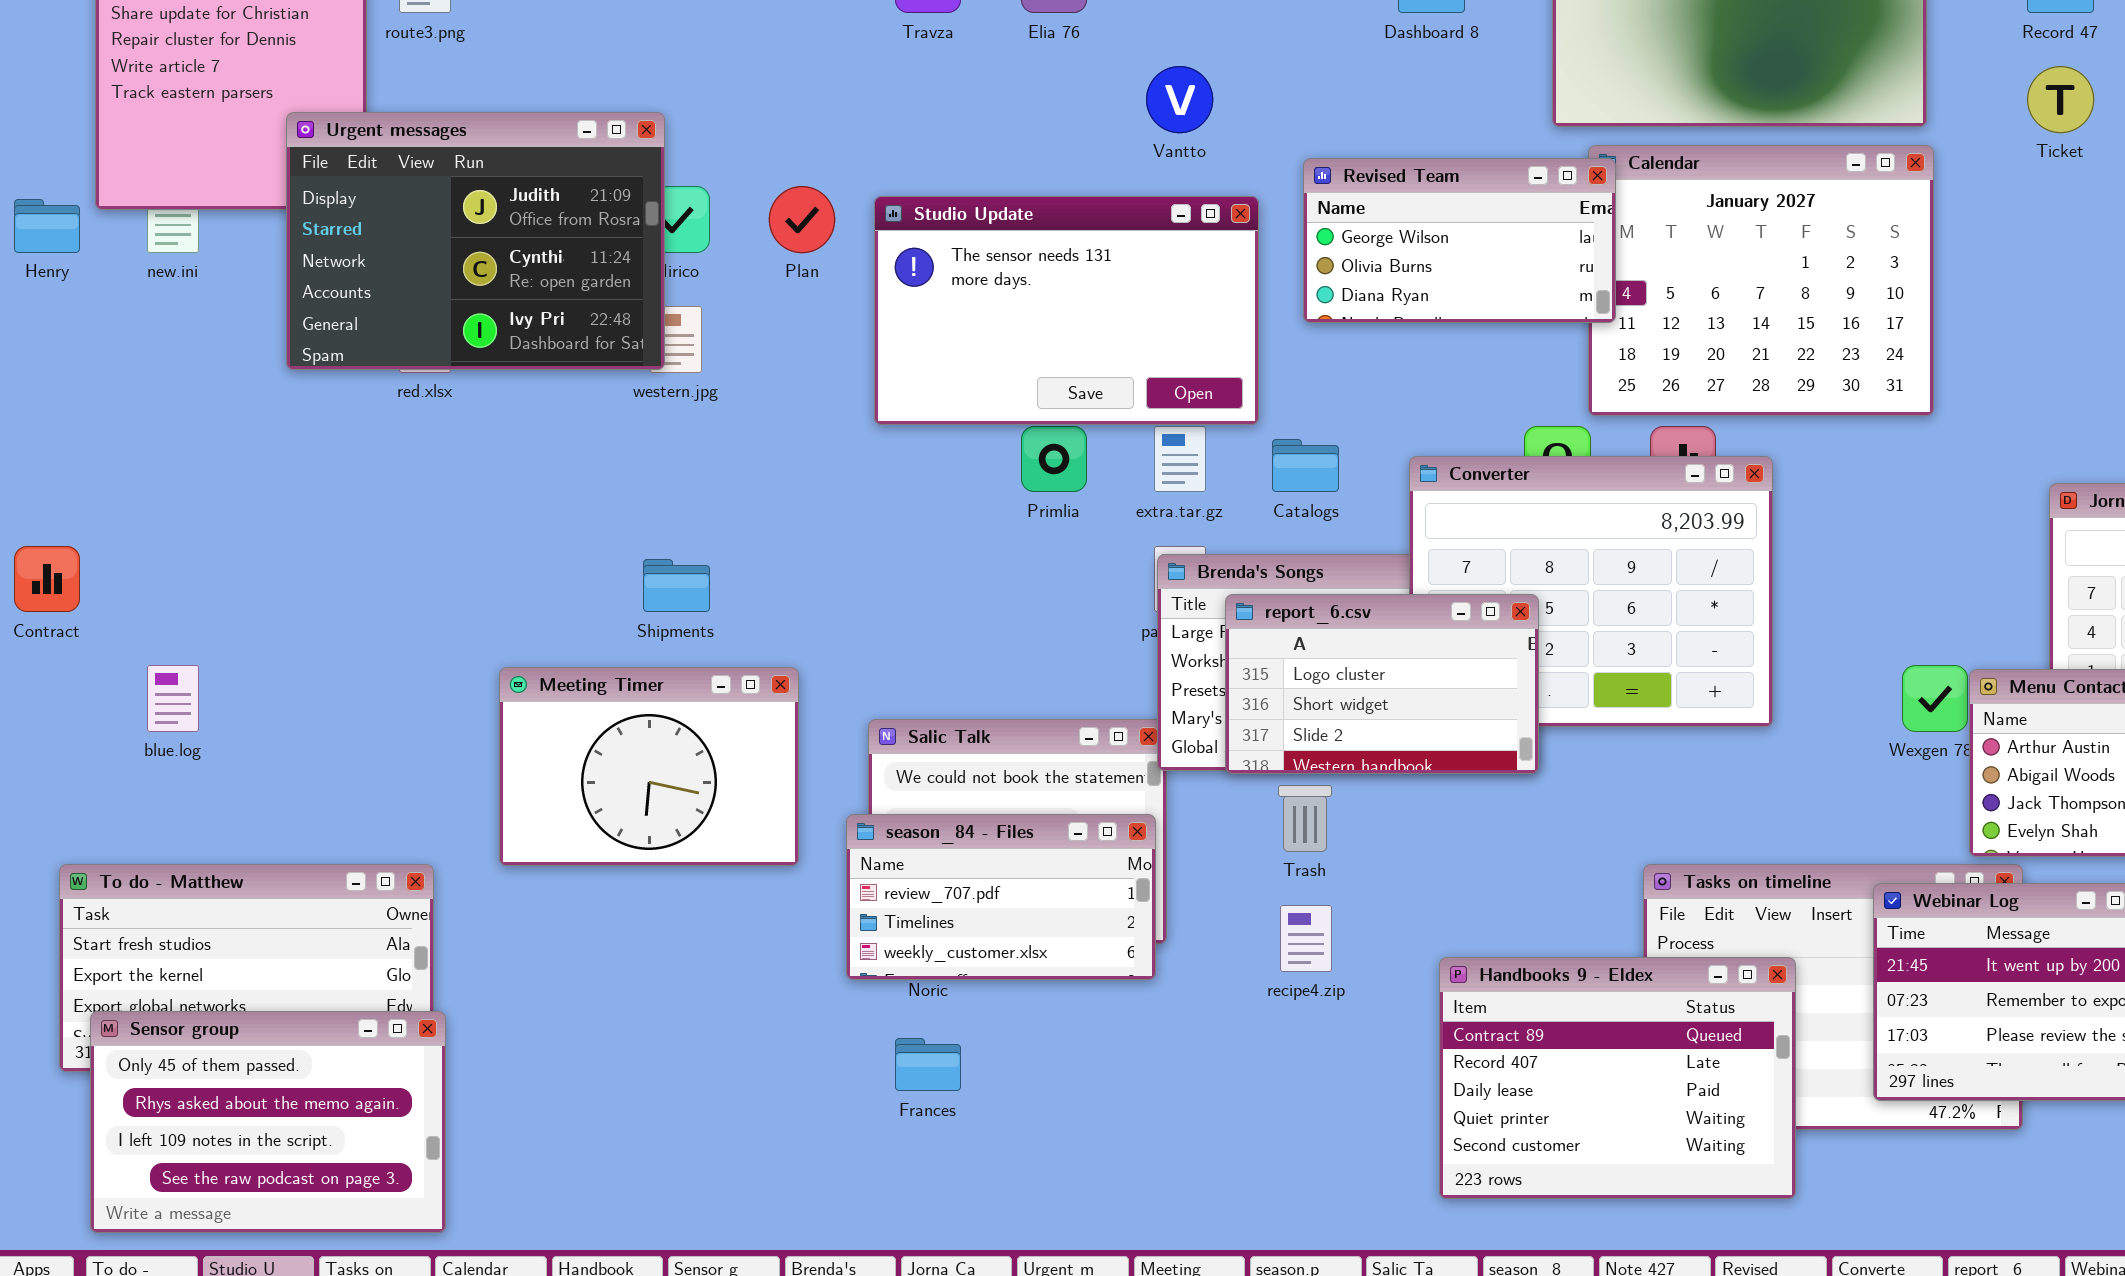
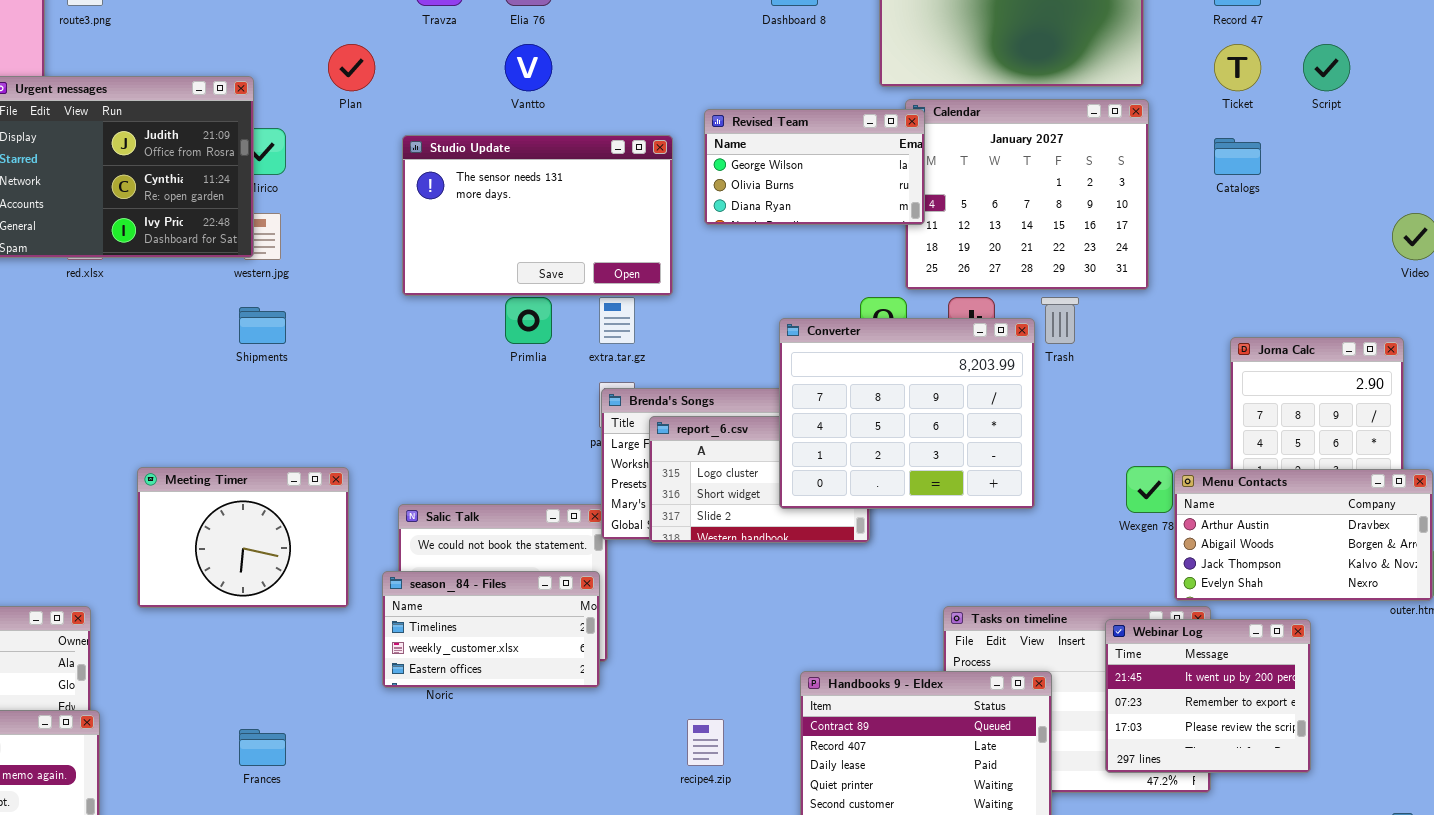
Vantto: [1146,66,1213,133] -> [505,44,552,91], moved
Plan: [769,186,835,253] -> [328,44,375,91], moved
Catalogs: [1272,439,1339,492] -> [1214,138,1261,175], moved
Converter: [1409,456,1773,727] -> [779,318,1035,509], raised
Shipments: [643,559,710,612] -> [239,307,286,344], moved
Trash: [1278,785,1332,852] -> [1041,297,1079,344], moved
season_84 - Files: [846,814,1156,980] -> [382,571,600,688], scrolled down 1 row
recipe4.zip: [1280,905,1332,972] -> [687,719,724,766], moved
Frances: [895,1038,961,1091] -> [239,729,286,766], moved

